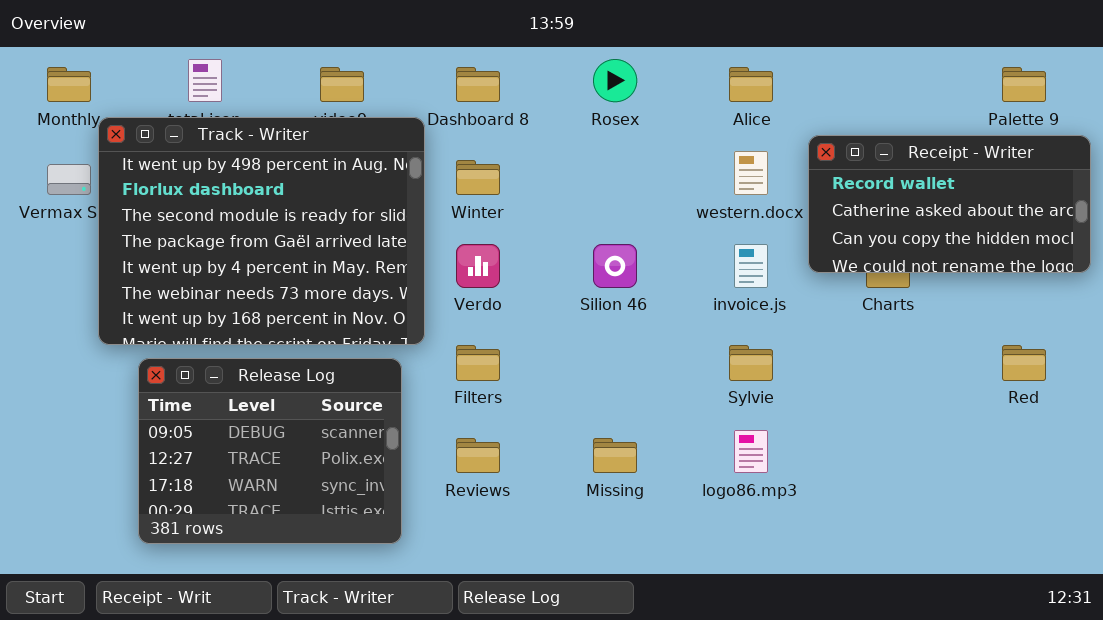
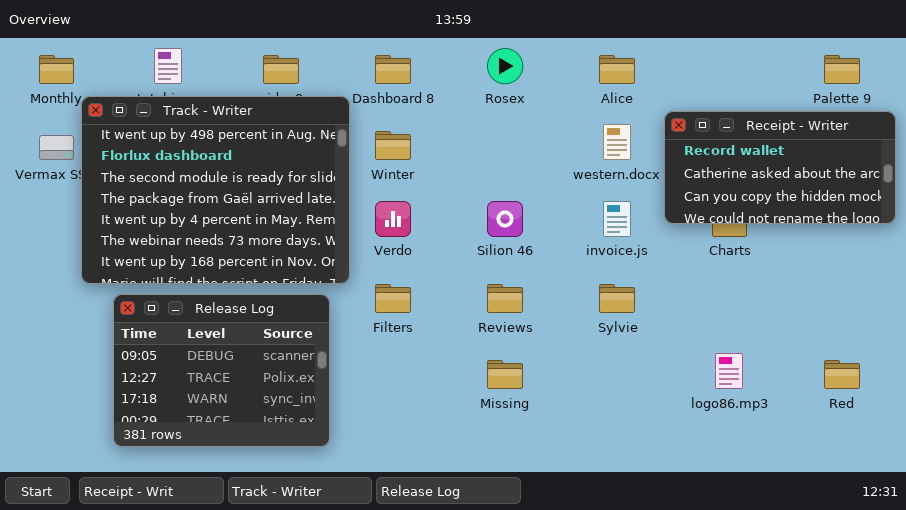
Red: [1002,345,1046,381] -> [824,360,860,389], moved
logo86.mp3: [734,430,768,473] -> [715,353,743,389], moved
Reviews: [456,438,500,473] -> [487,284,523,313], moved

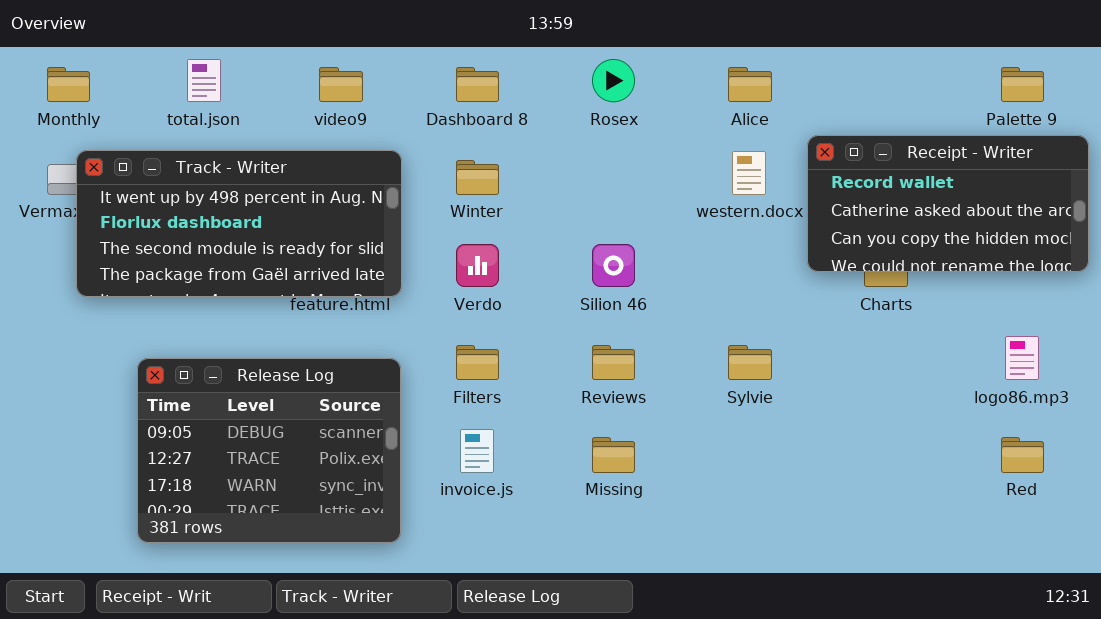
Track - Writer: [81,96,350,284] -> [76,150,402,297], moved, resized
invoice.js: [603,201,631,237] -> [460,429,494,473], moved
logo86.mp3: [715,353,743,389] -> [1005,336,1039,380], moved

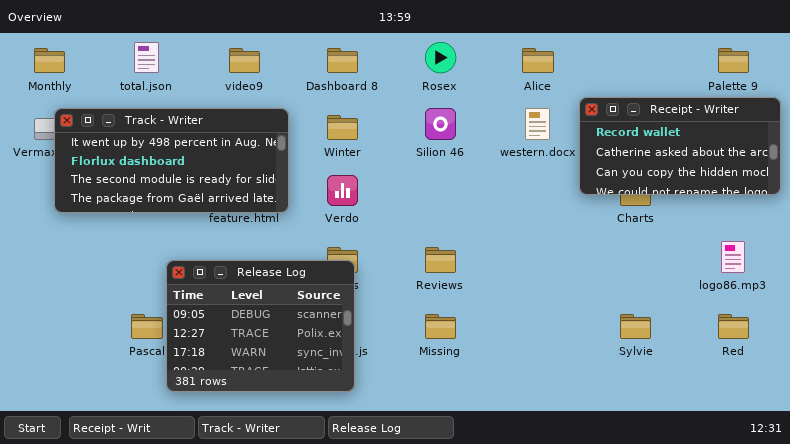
Silion 46: [592,244,635,287] -> [425,108,456,140], moved
Sylvie: [728,345,772,380] -> [620,314,651,339], moved
Release Log: [137,358,401,543] -> [166,260,355,392], moved

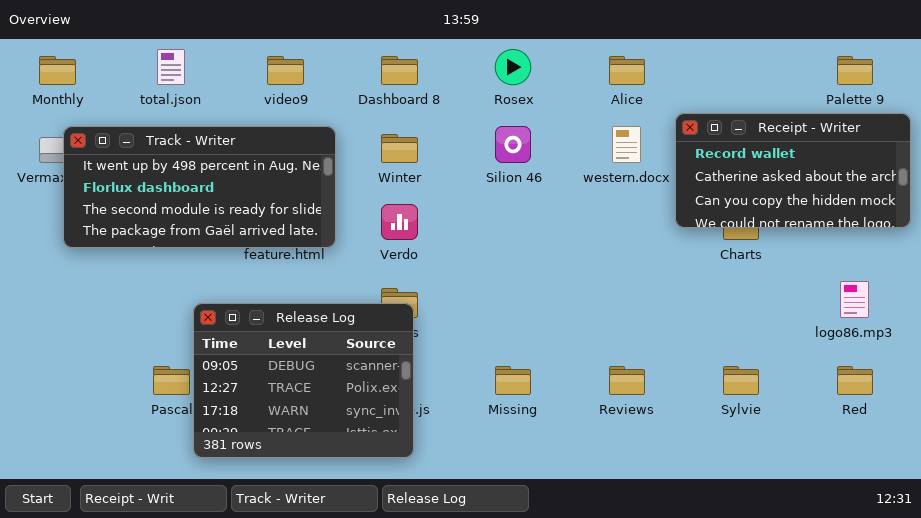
Reviews: [425,247,456,273] -> [609,366,645,395], moved

